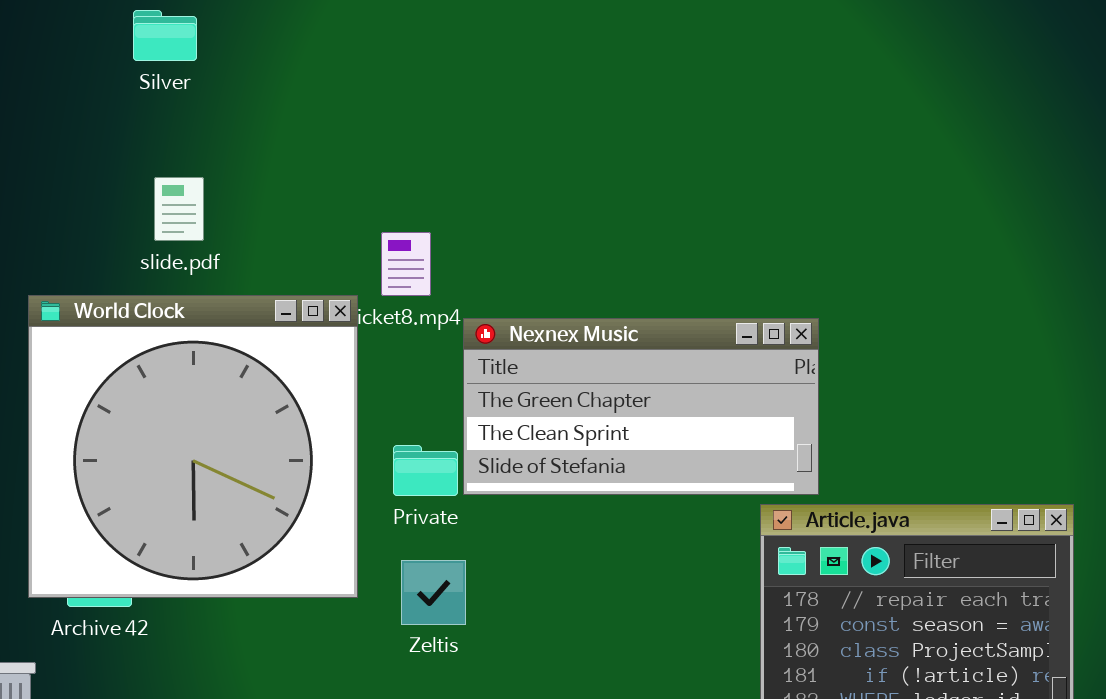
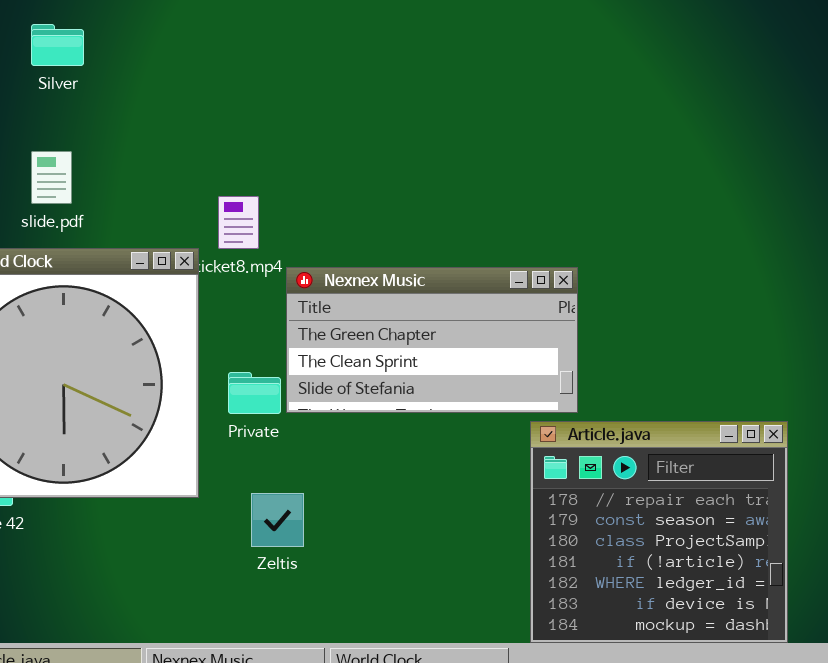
Silver: [133,10,197,61] -> [31,24,84,66], moved
Zeltis: [401,560,466,625] -> [251,493,304,547], moved

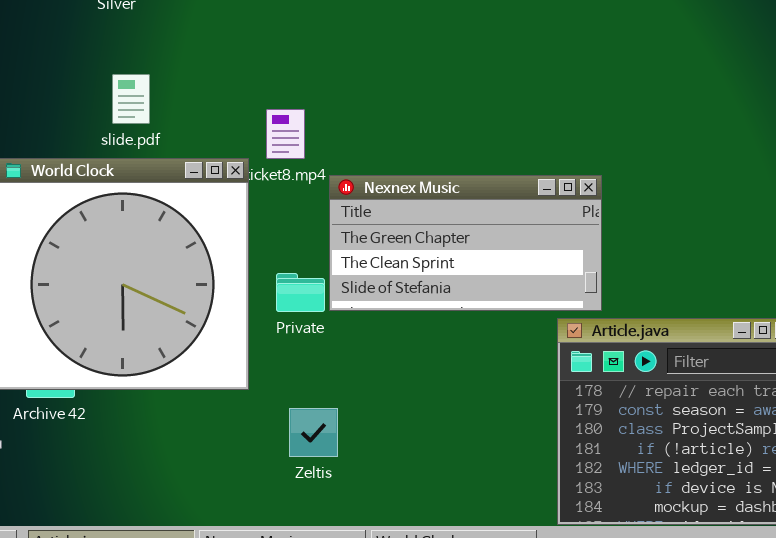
slide.pdf: [31,151,72,204] -> [112,74,150,124], moved
Zeltis: [251,493,304,547] -> [289,408,338,457], moved

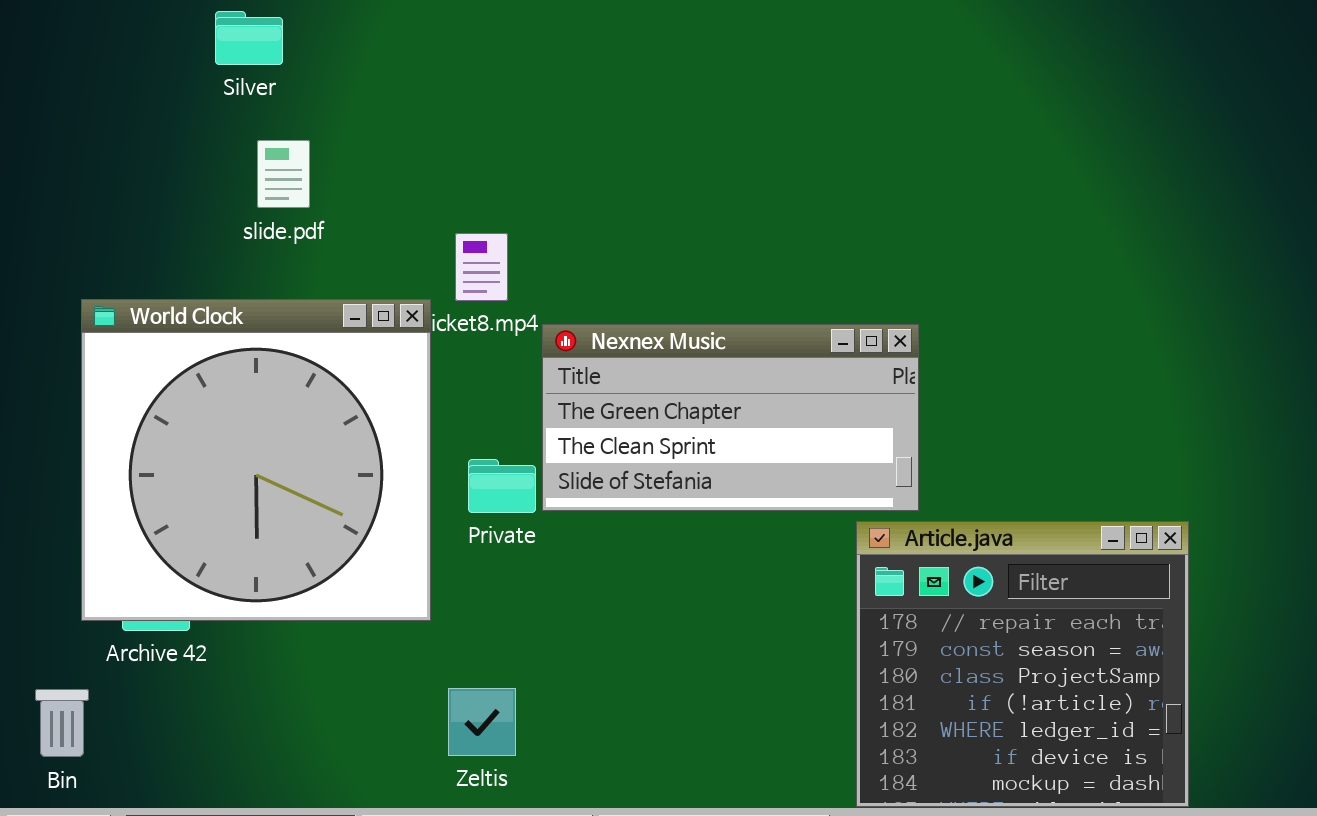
slide.pdf: [112,74,150,124] -> [257,140,310,208], moved
Zeltis: [289,408,338,457] -> [448,688,516,756], moved

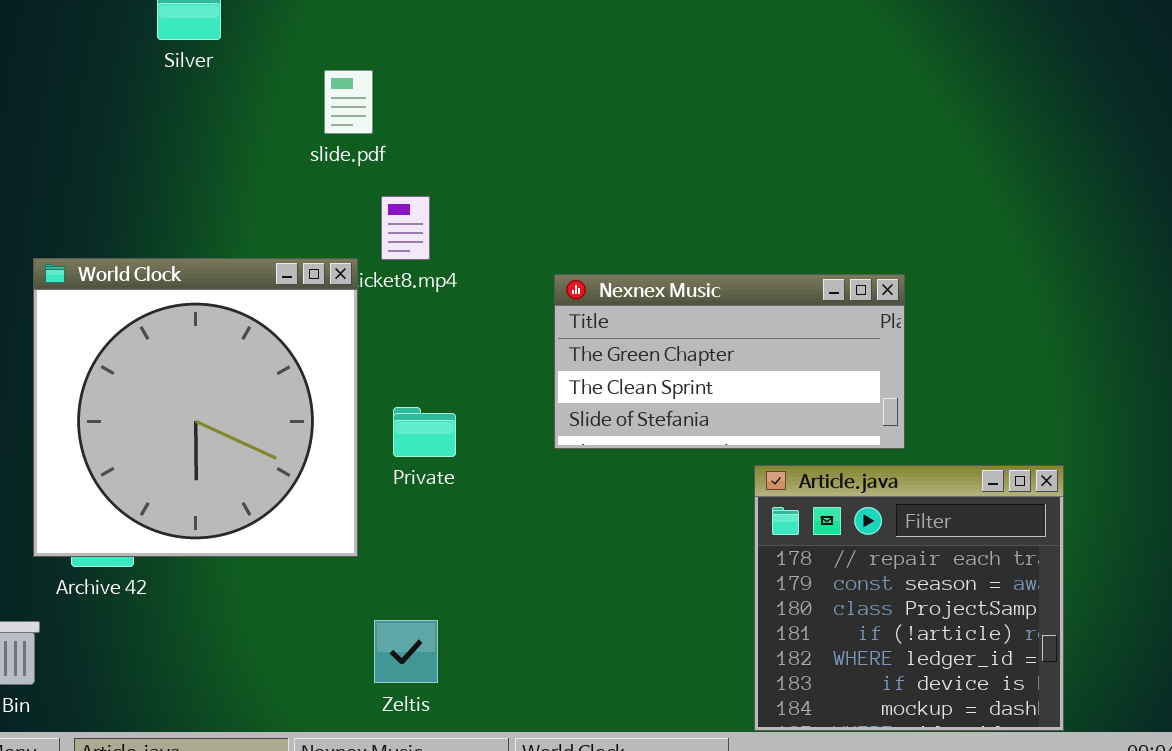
slide.pdf: [257,140,310,208] -> [324,70,373,134], moved
Nexnex Music: [542,324,919,511] -> [554,274,905,449], moved

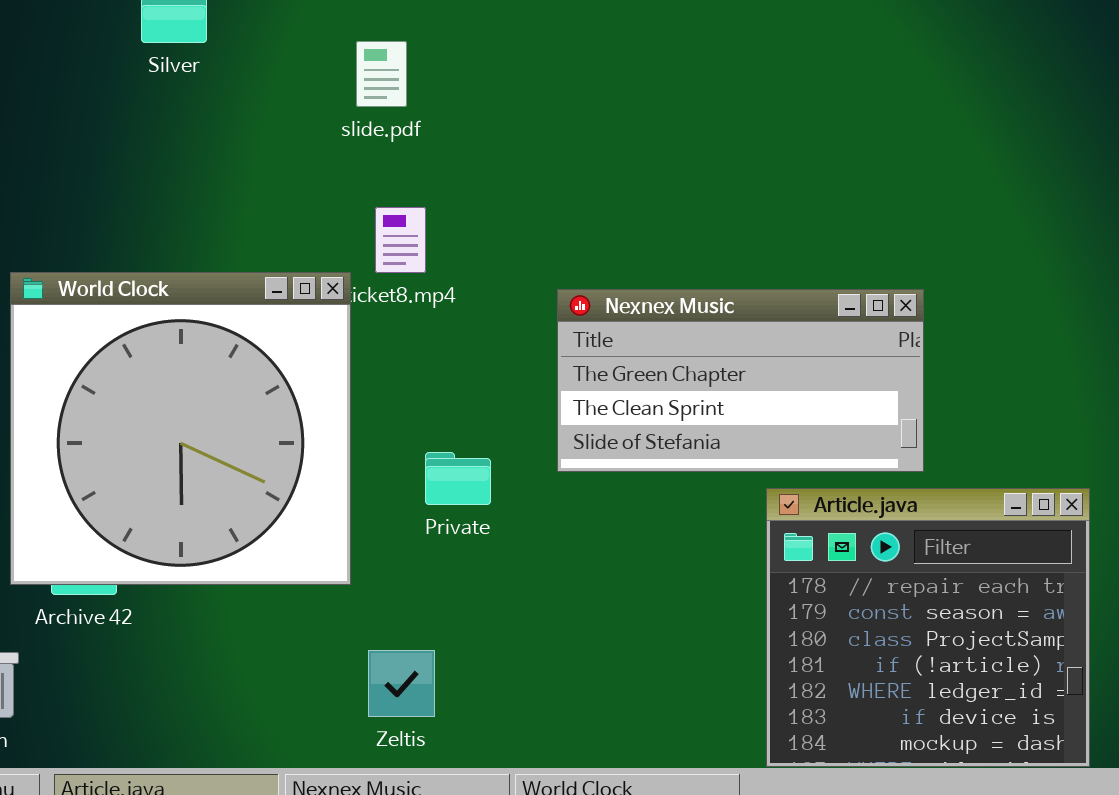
slide.pdf: [324,70,373,134] -> [356,41,407,107], moved
Private: [393,407,456,457] -> [425,452,491,505], moved

